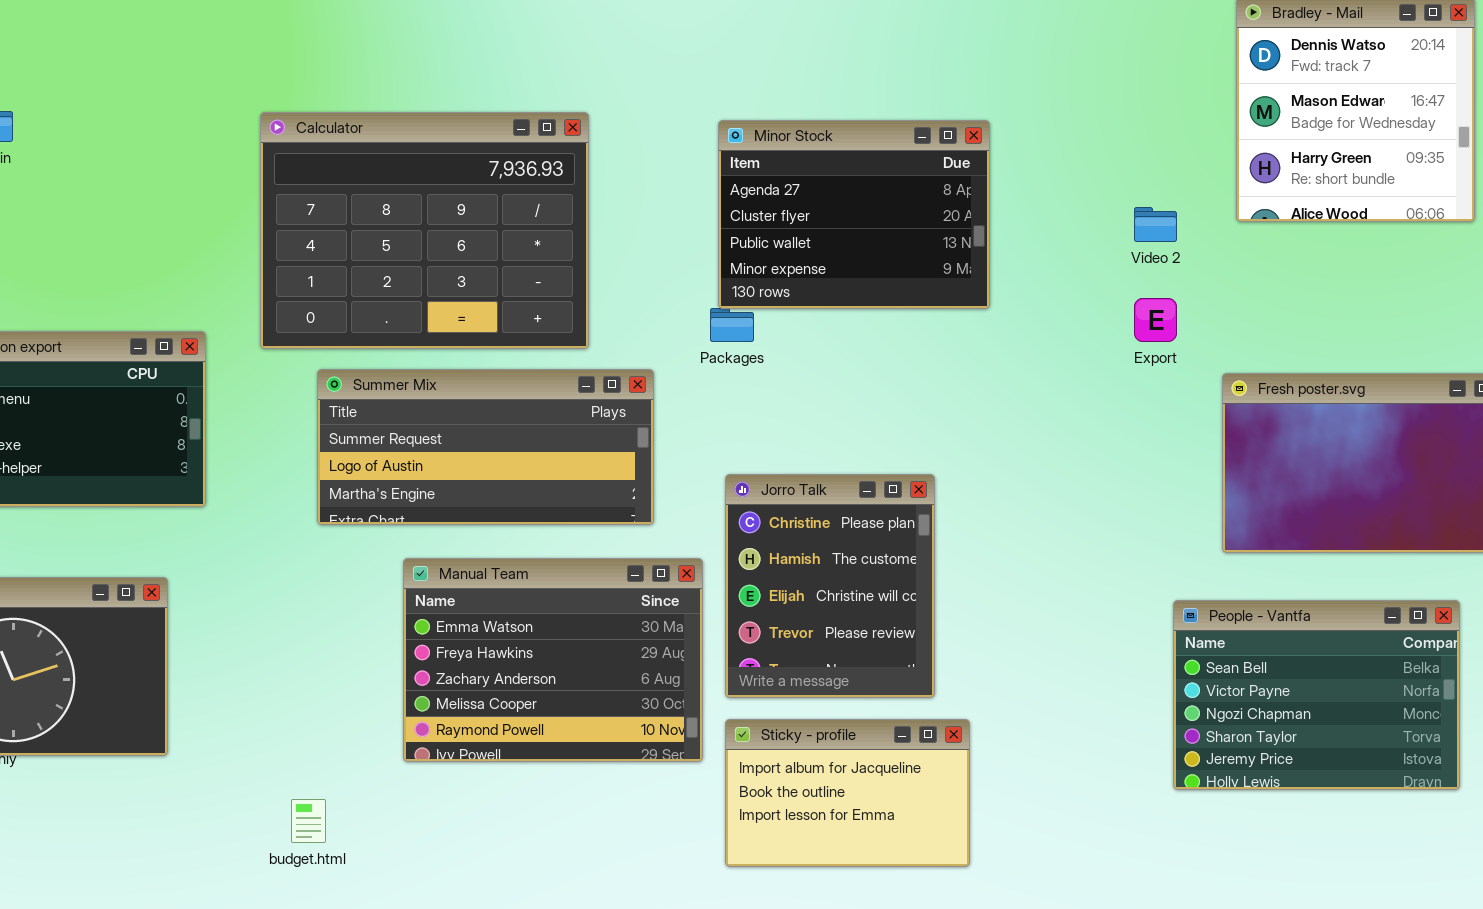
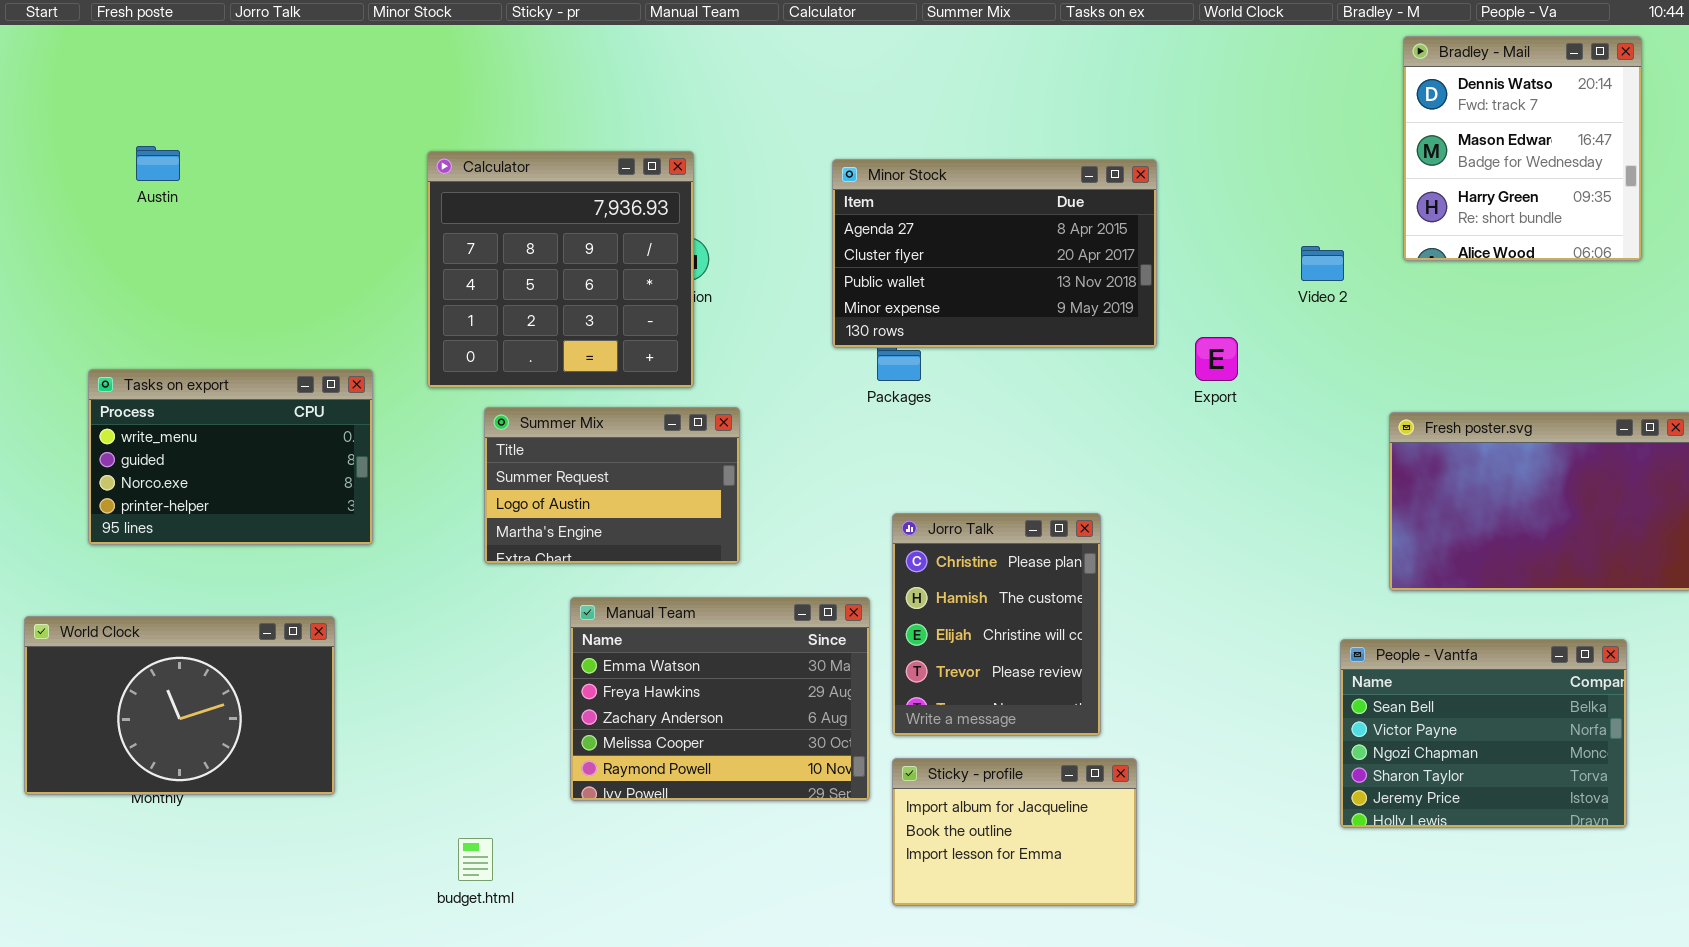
Calculator: [260,112,589,349] -> [427,151,694,388], resized
Minor Stock: [718,120,990,309] -> [832,159,1157,348], resized
Export: [1134,298,1177,342] -> [1195,337,1238,381], moved
Summer Mix: [317,369,654,525] -> [484,407,740,564], resized

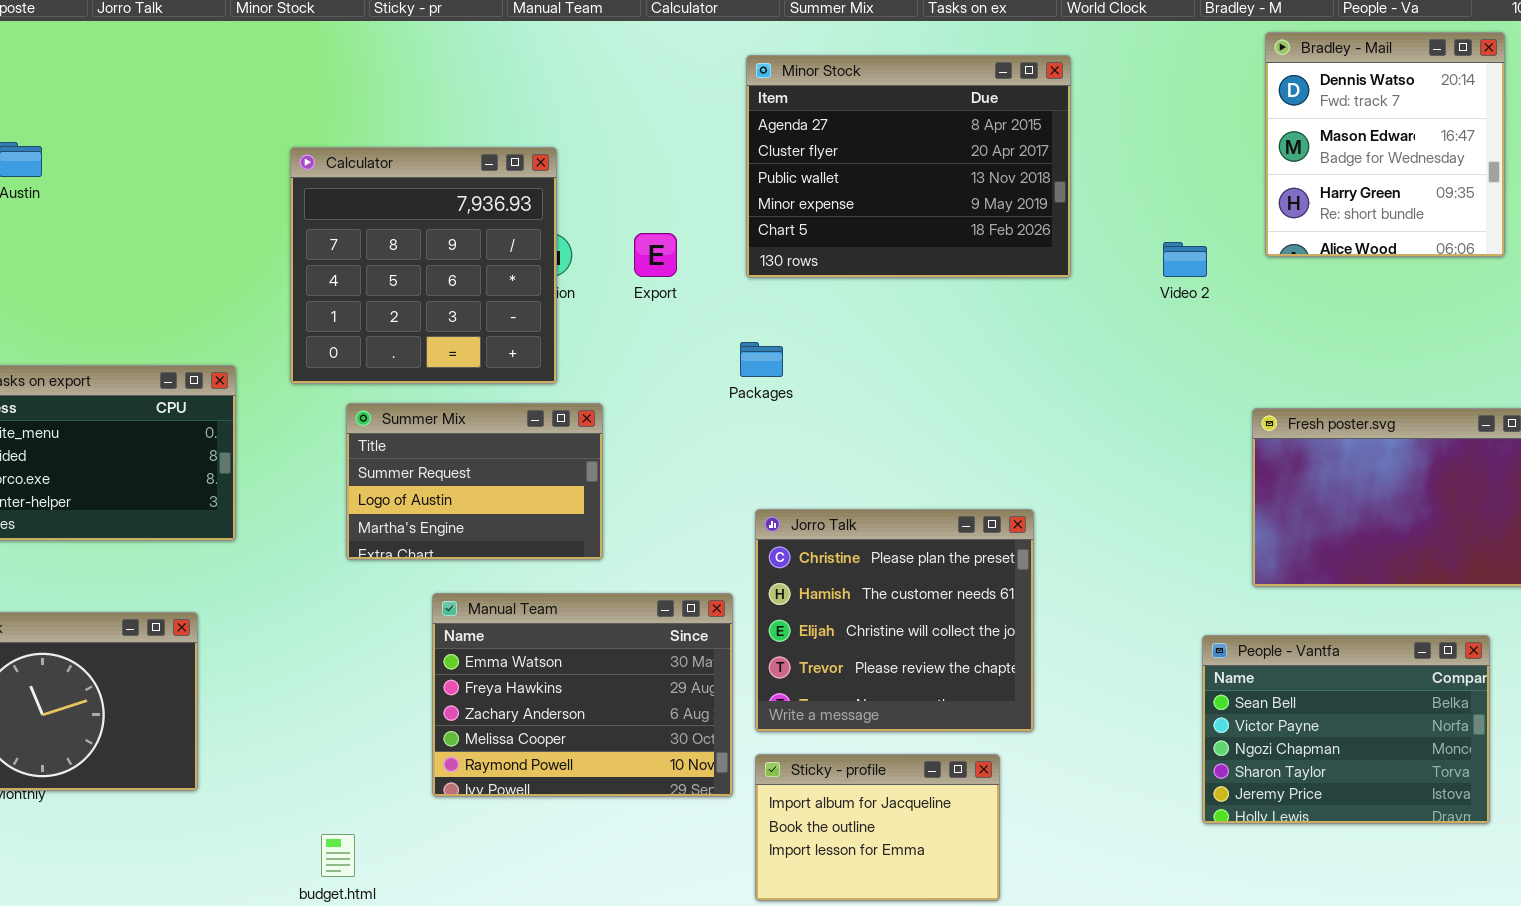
Minor Stock: [832,159,1157,348] -> [746,55,1071,278], moved, resized
Export: [1195,337,1238,381] -> [634,233,677,277], moved
Jorro Talk: [892,513,1101,736] -> [755,509,1034,732], resized

